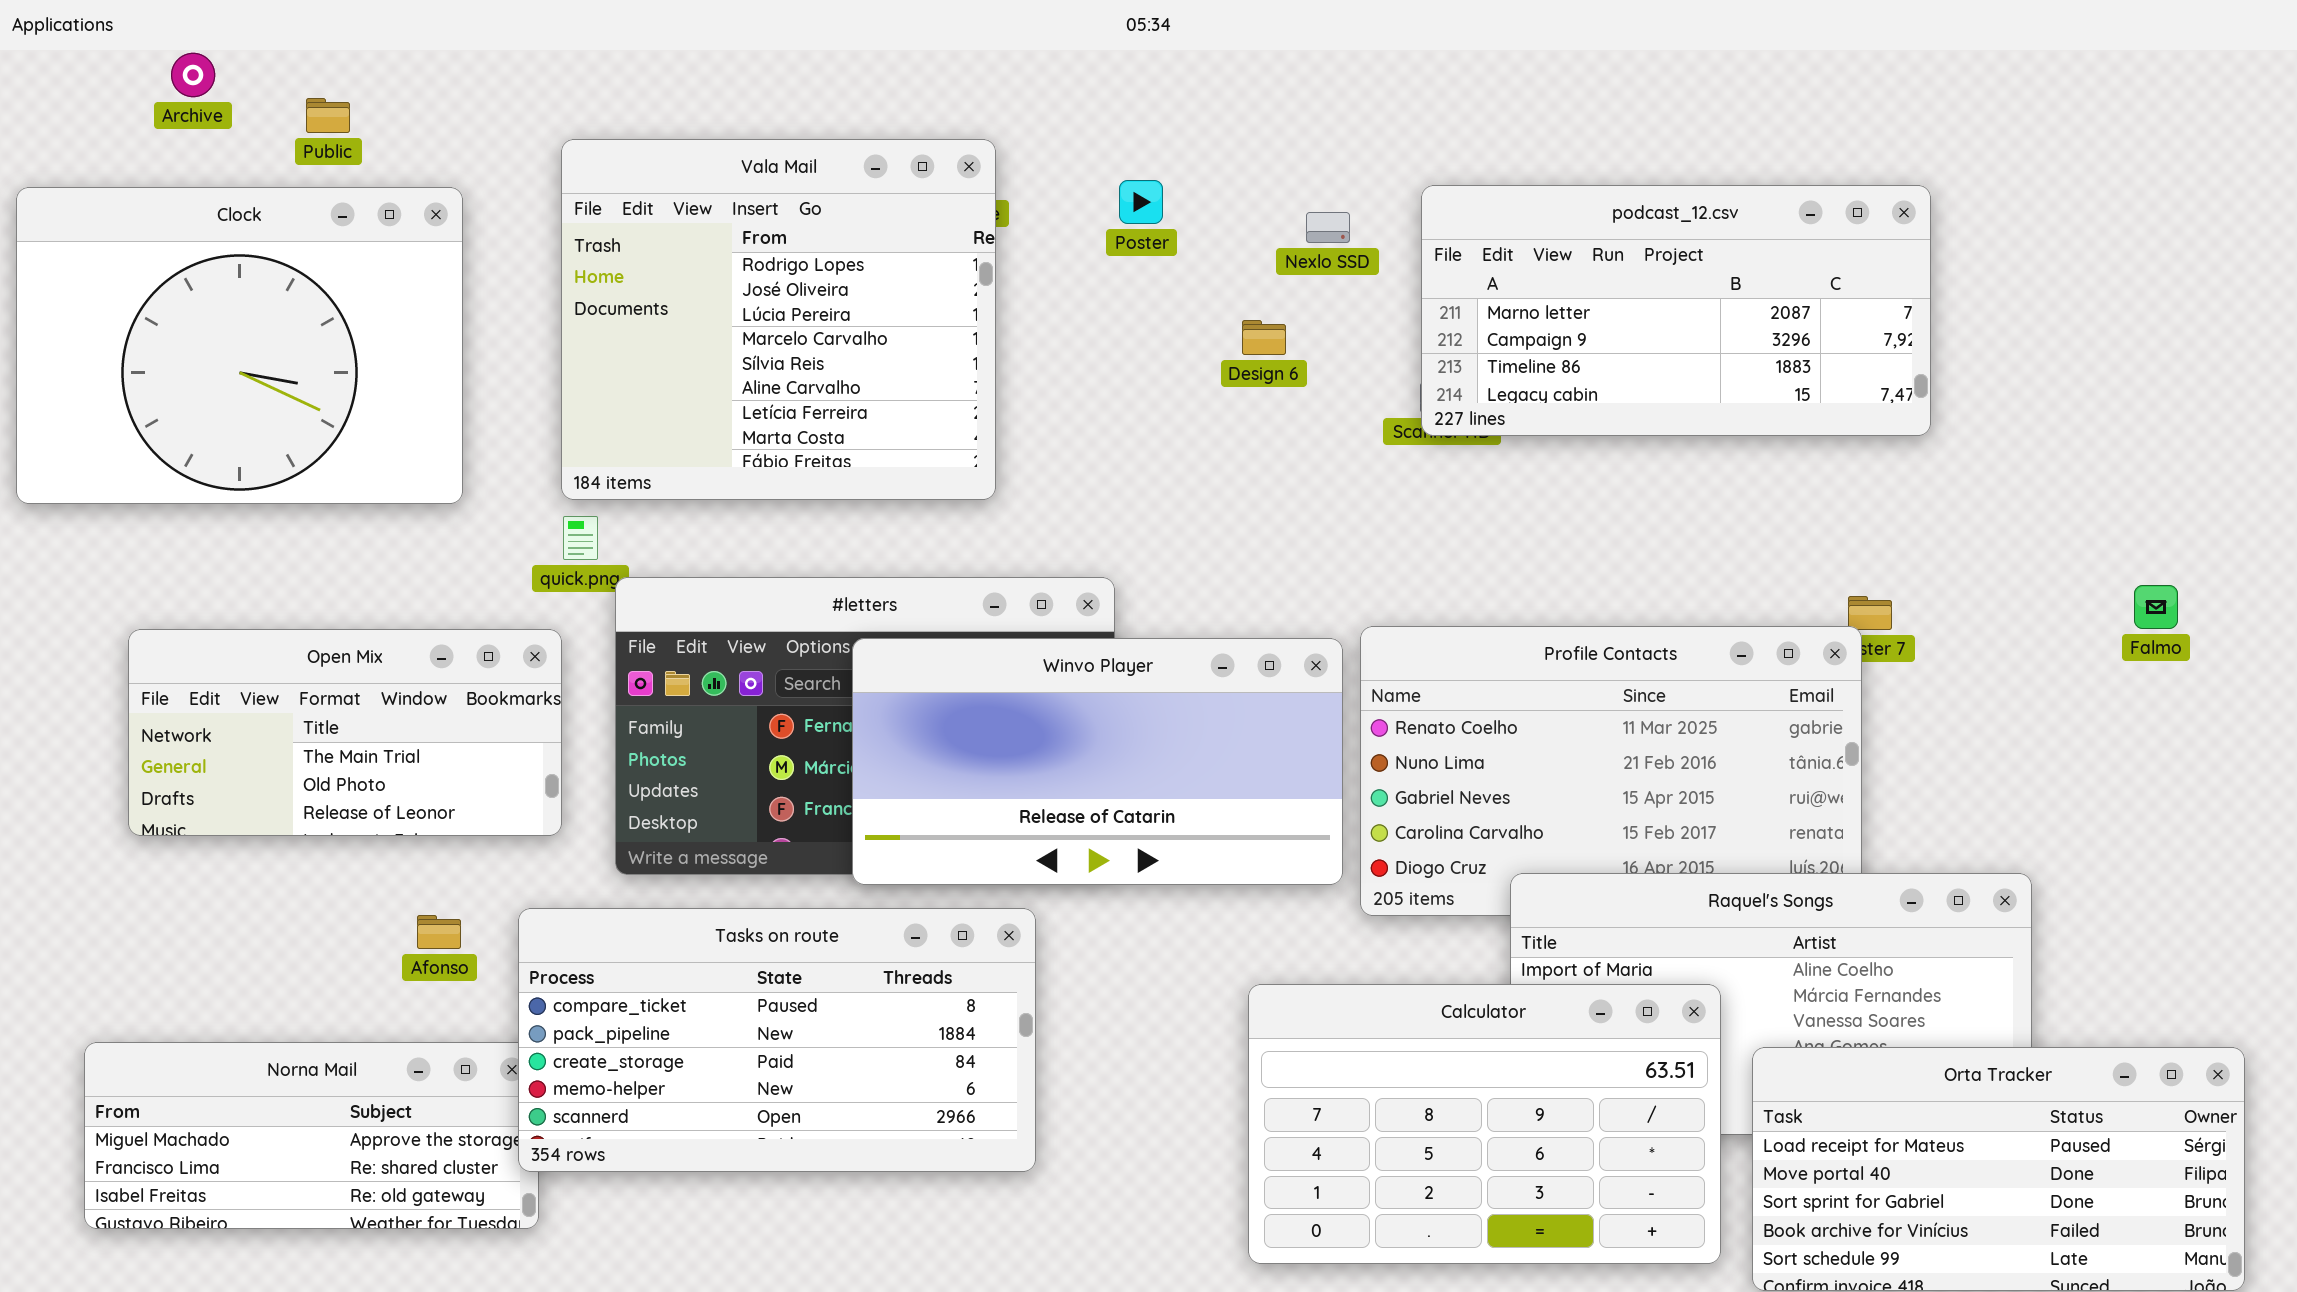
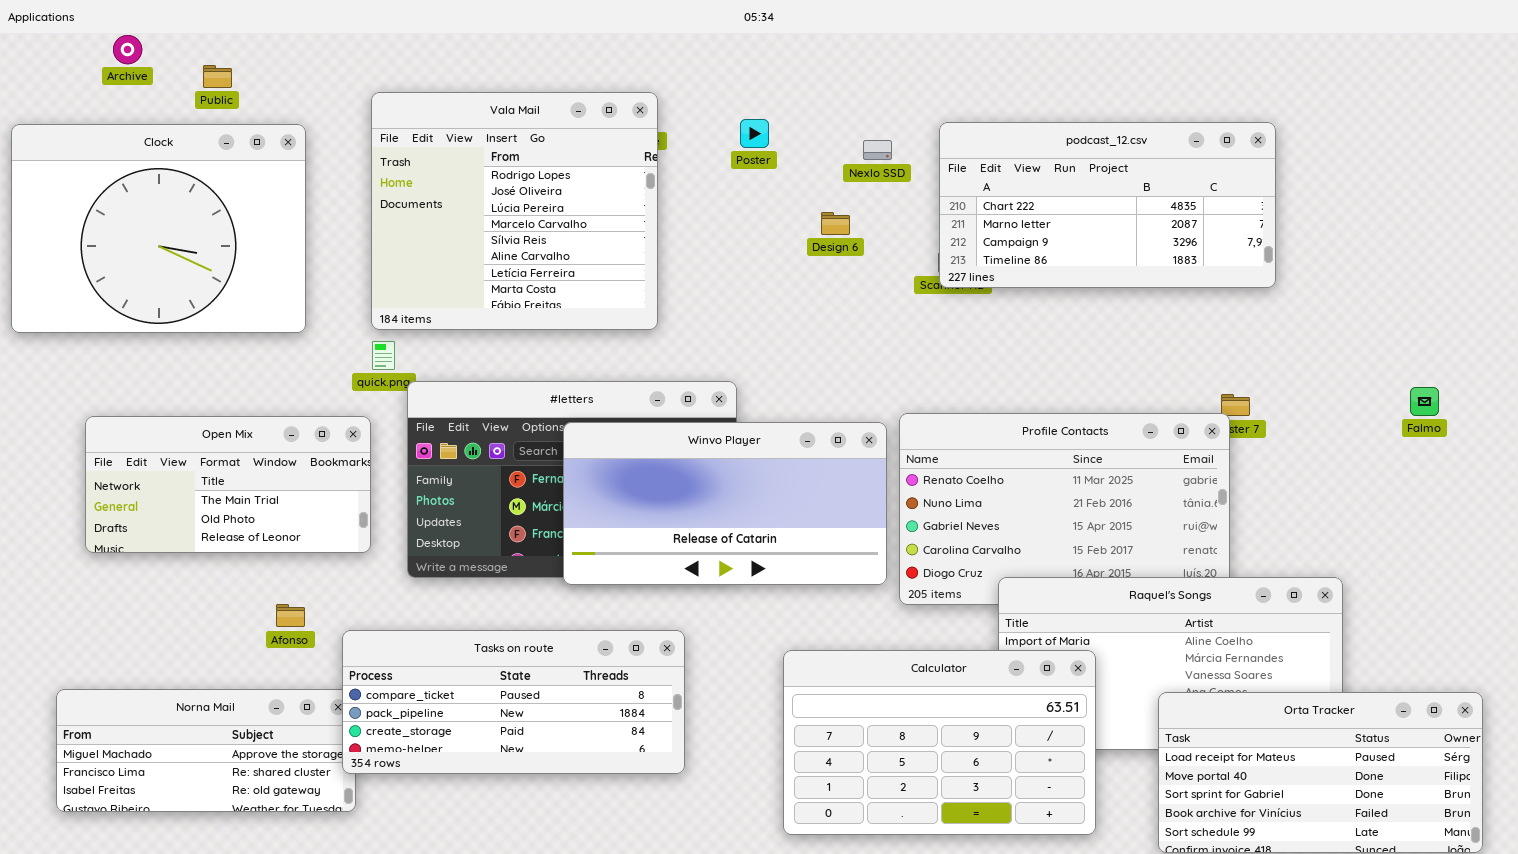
podcast_12.csv: [1421,185,1931,436] -> [939,122,1276,288], scrolled up 1 row
Tasks on route: [518,908,1036,1172] -> [342,630,685,774], resized
Calculator: [1248,984,1721,1264] -> [783,650,1096,835], moved

